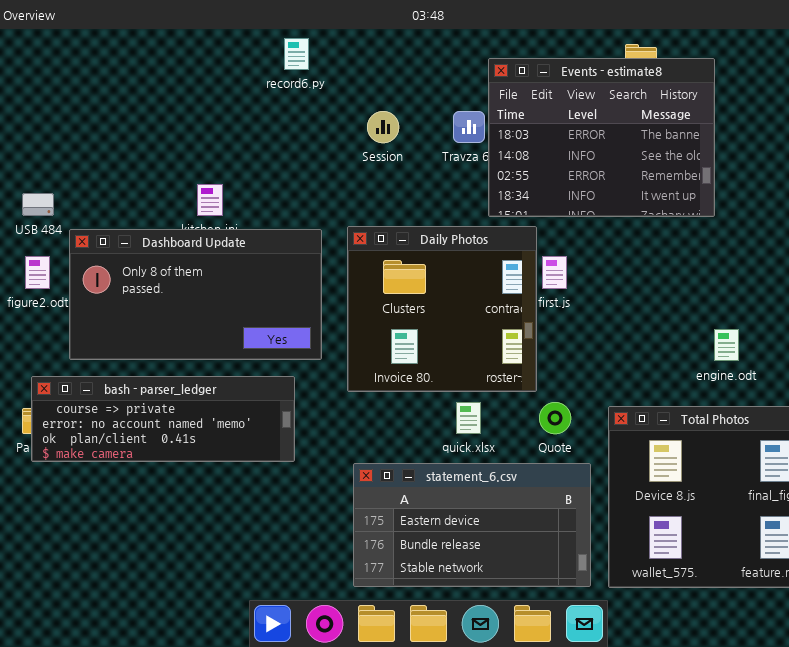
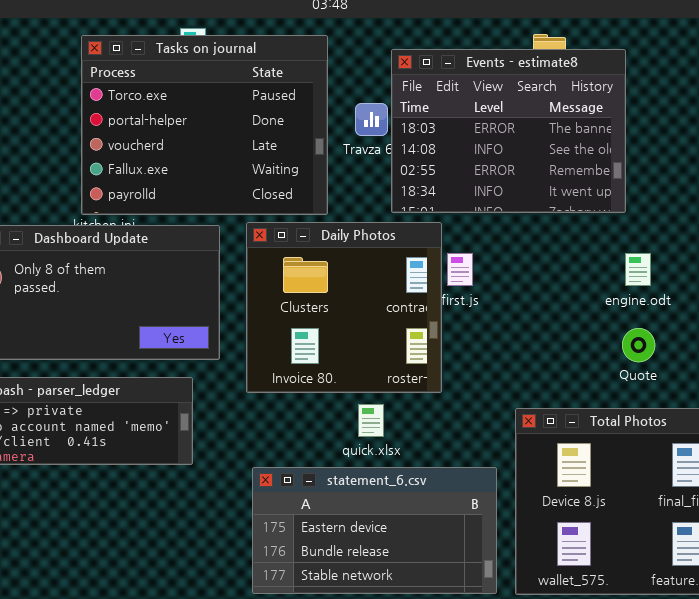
Tasks on journal: none -> [81,35,328,215], opened
engine.odt: [714,329,739,361] -> [625,253,651,286], moved
Quote: [539,402,571,434] -> [622,328,655,362], moved

